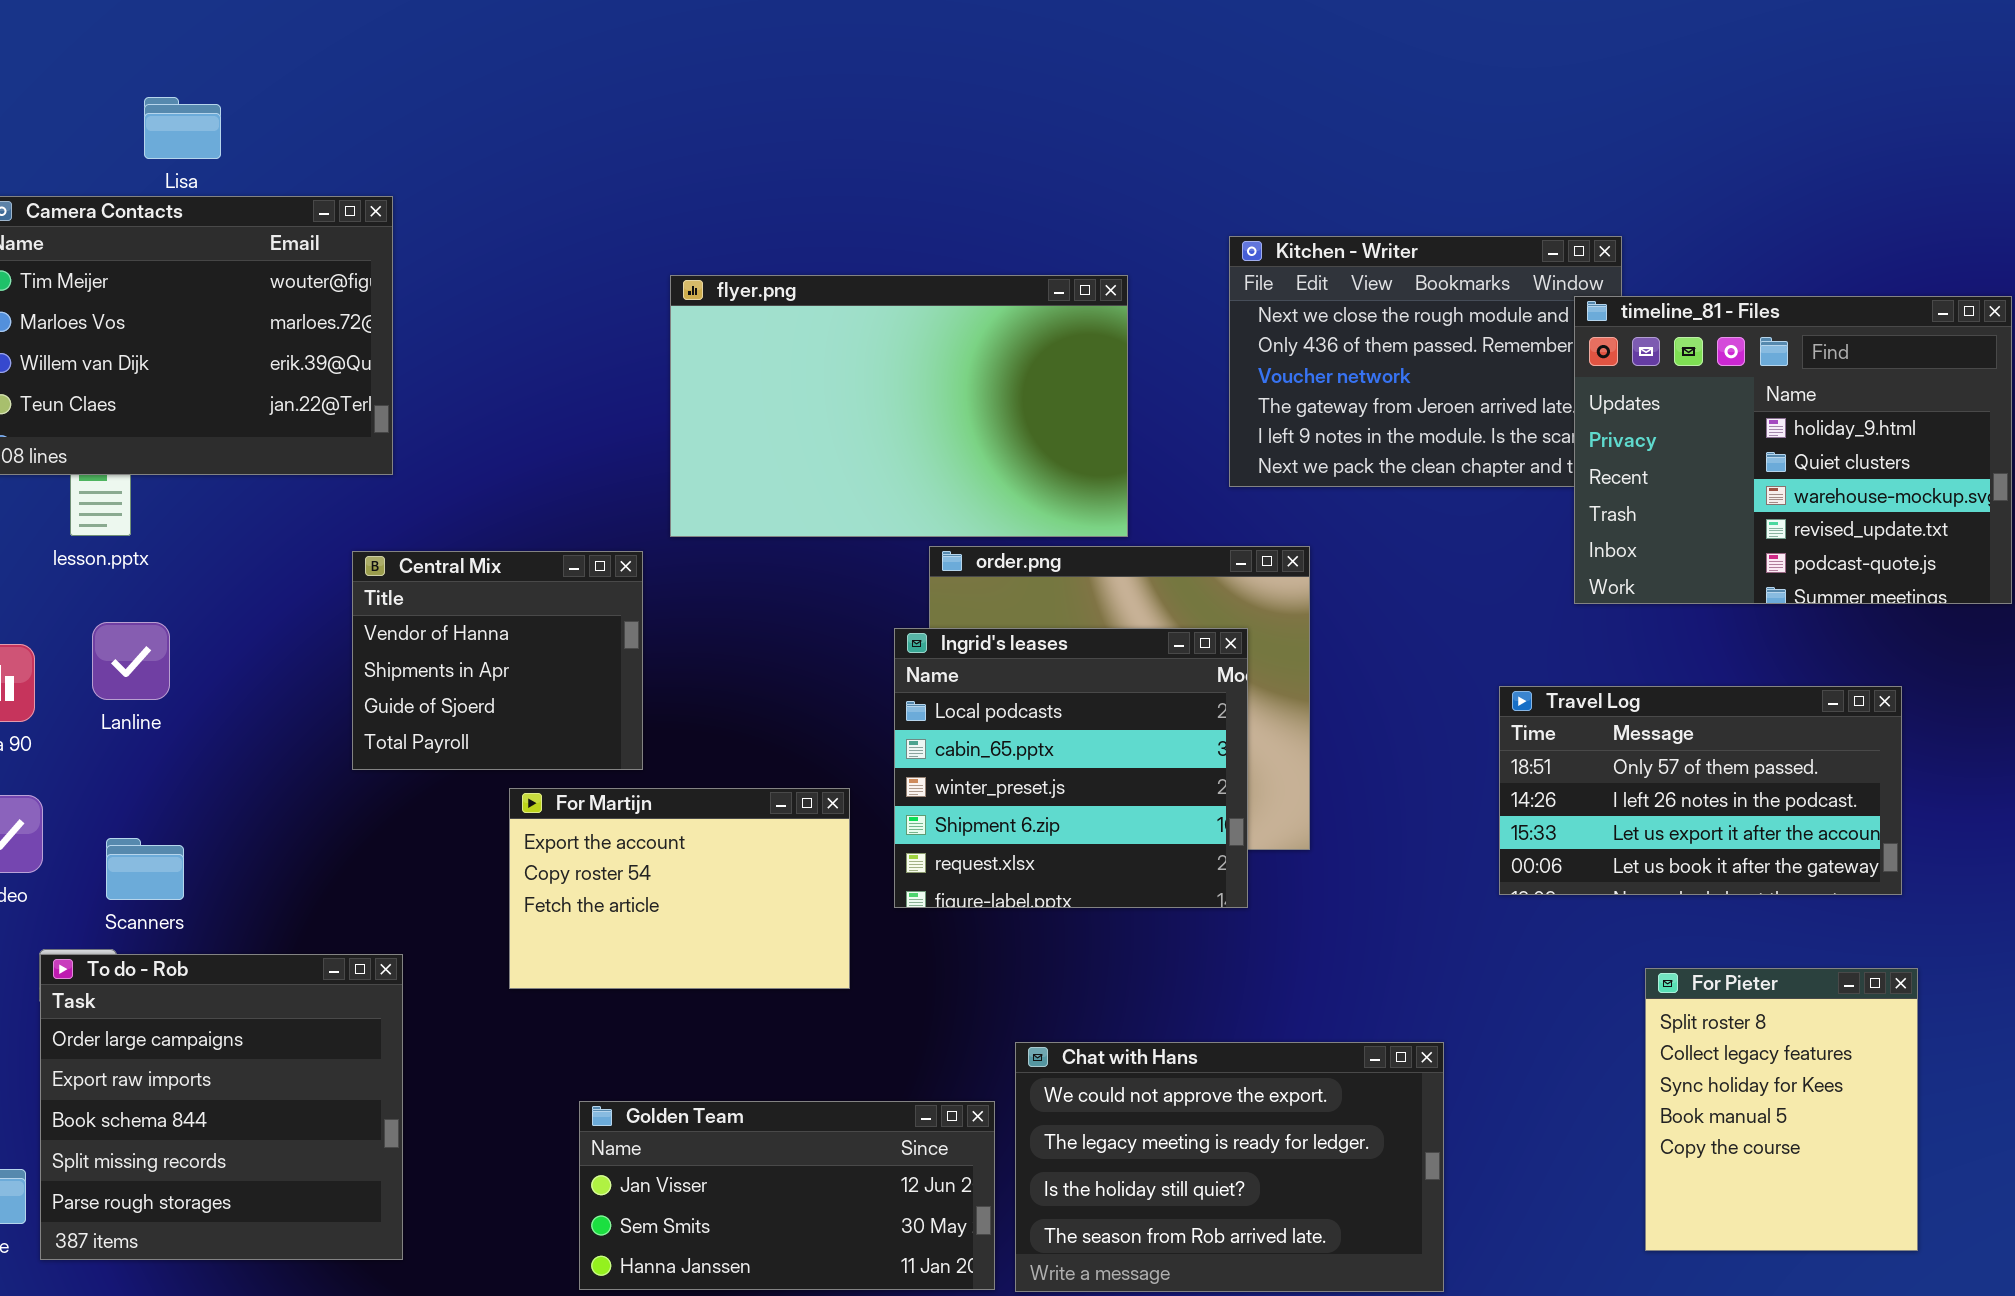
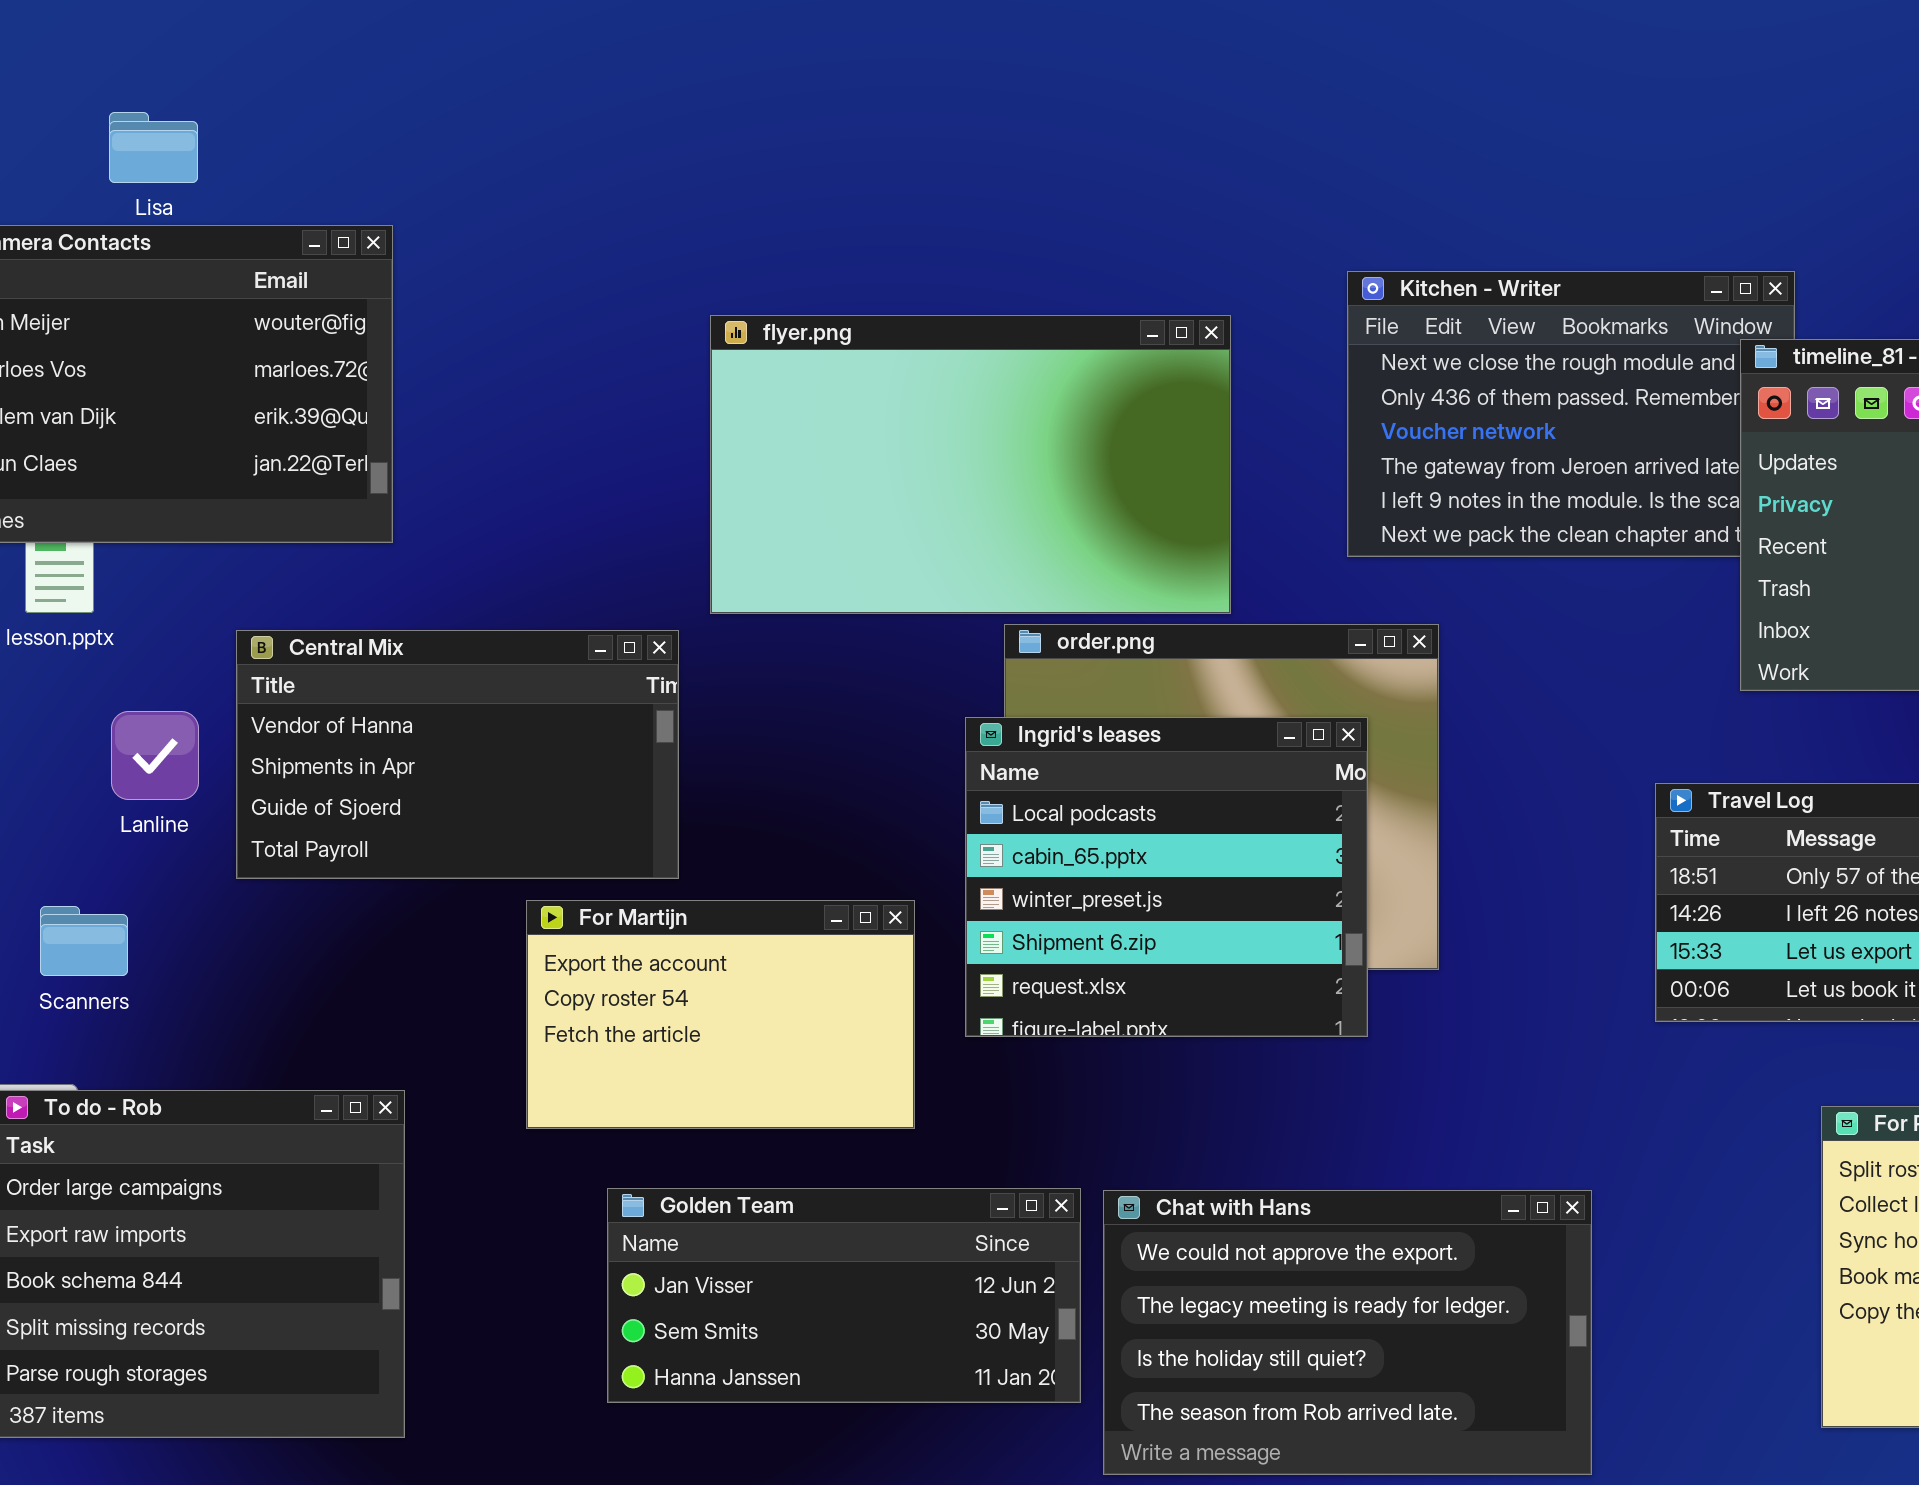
Central Mix: [352,551,643,770] -> [236,630,679,879], resized
Lanline: [92,622,170,700] -> [111,711,199,800], moved
Scanners: [106,838,184,900] -> [40,906,128,976], moved
Golden Team: [579,1101,995,1290] -> [607,1188,1081,1403], moved

